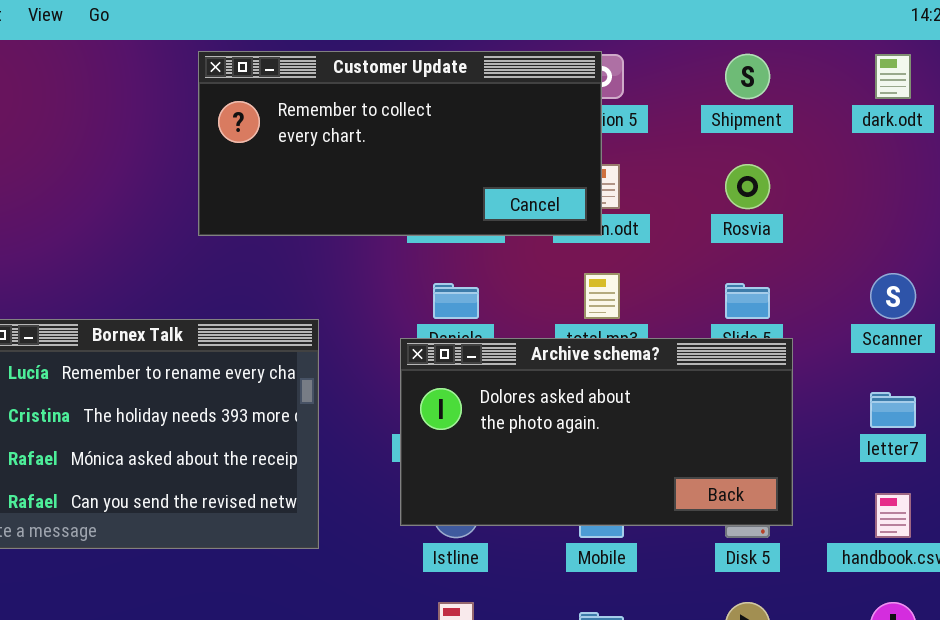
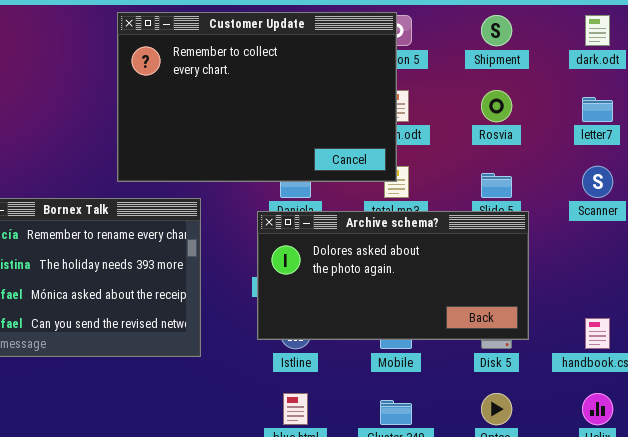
Customer Update: [198,51,602,236] -> [117,12,397,182], resized
letter7: [870,392,916,428] -> [582,97,613,122], moved

